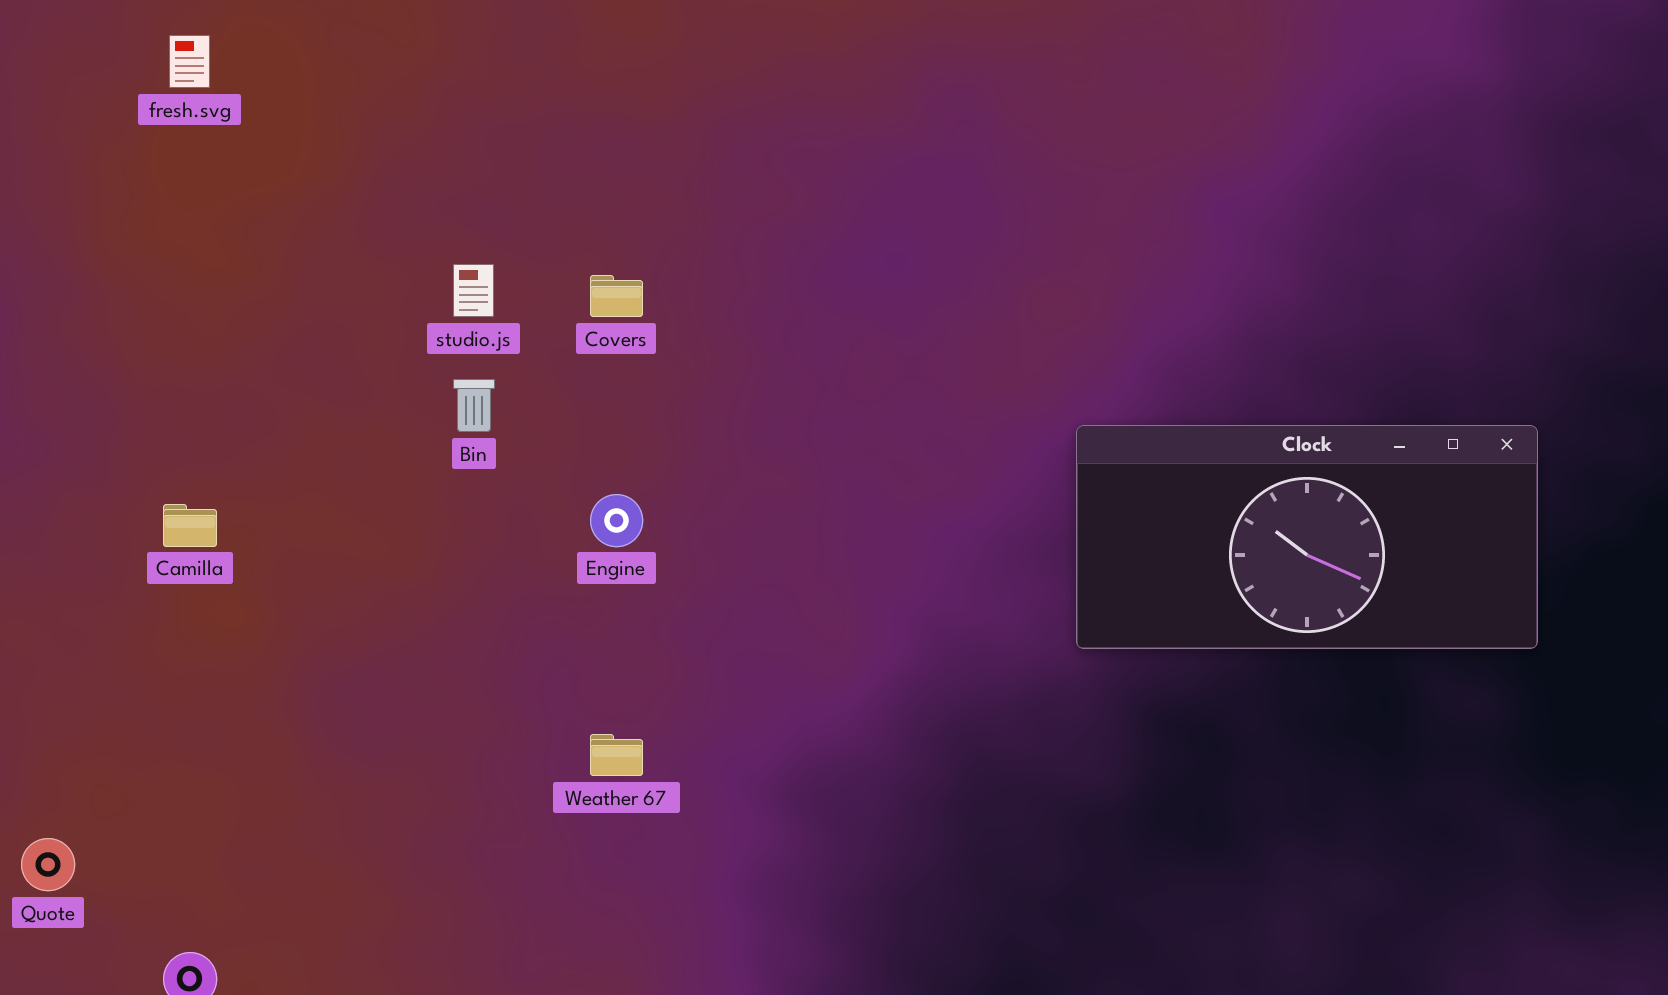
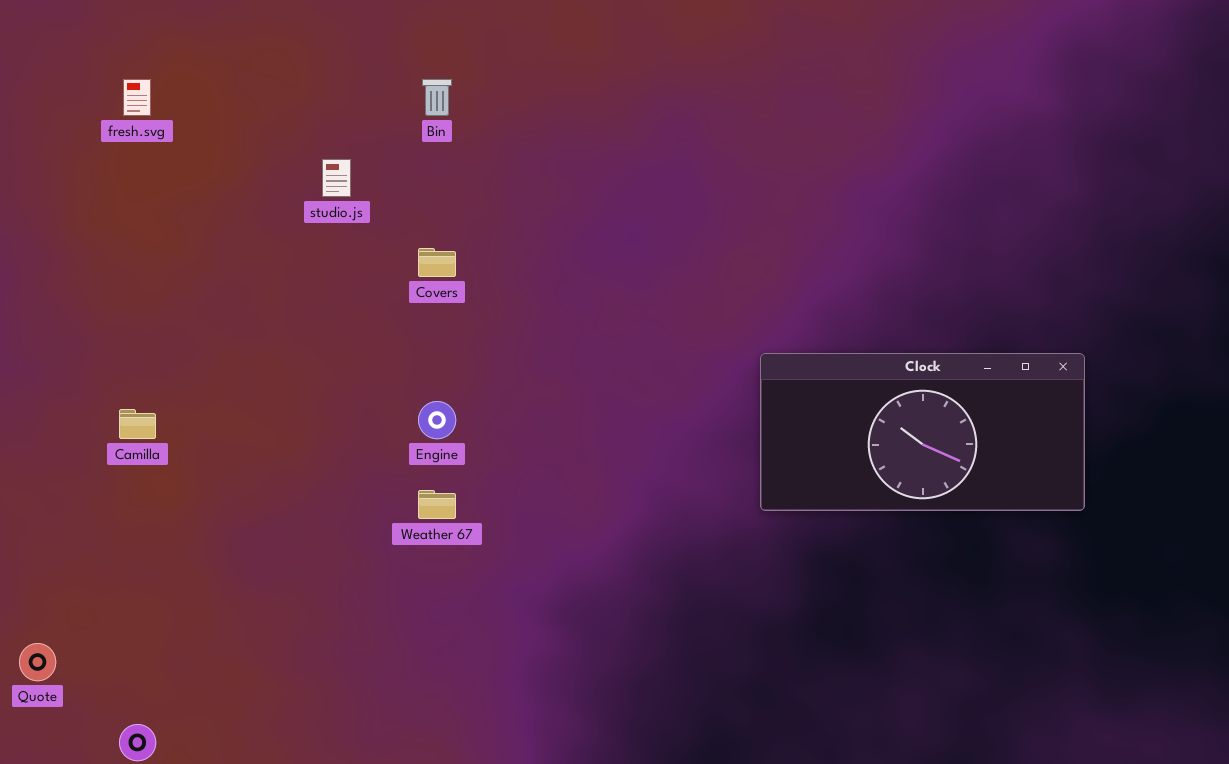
studio.js: [453,264,494,317] -> [322,159,351,197], moved
Bin: [453,379,495,432] -> [422,79,452,116], moved
Weather 67: [590,734,643,776] -> [418,490,456,519], moved

